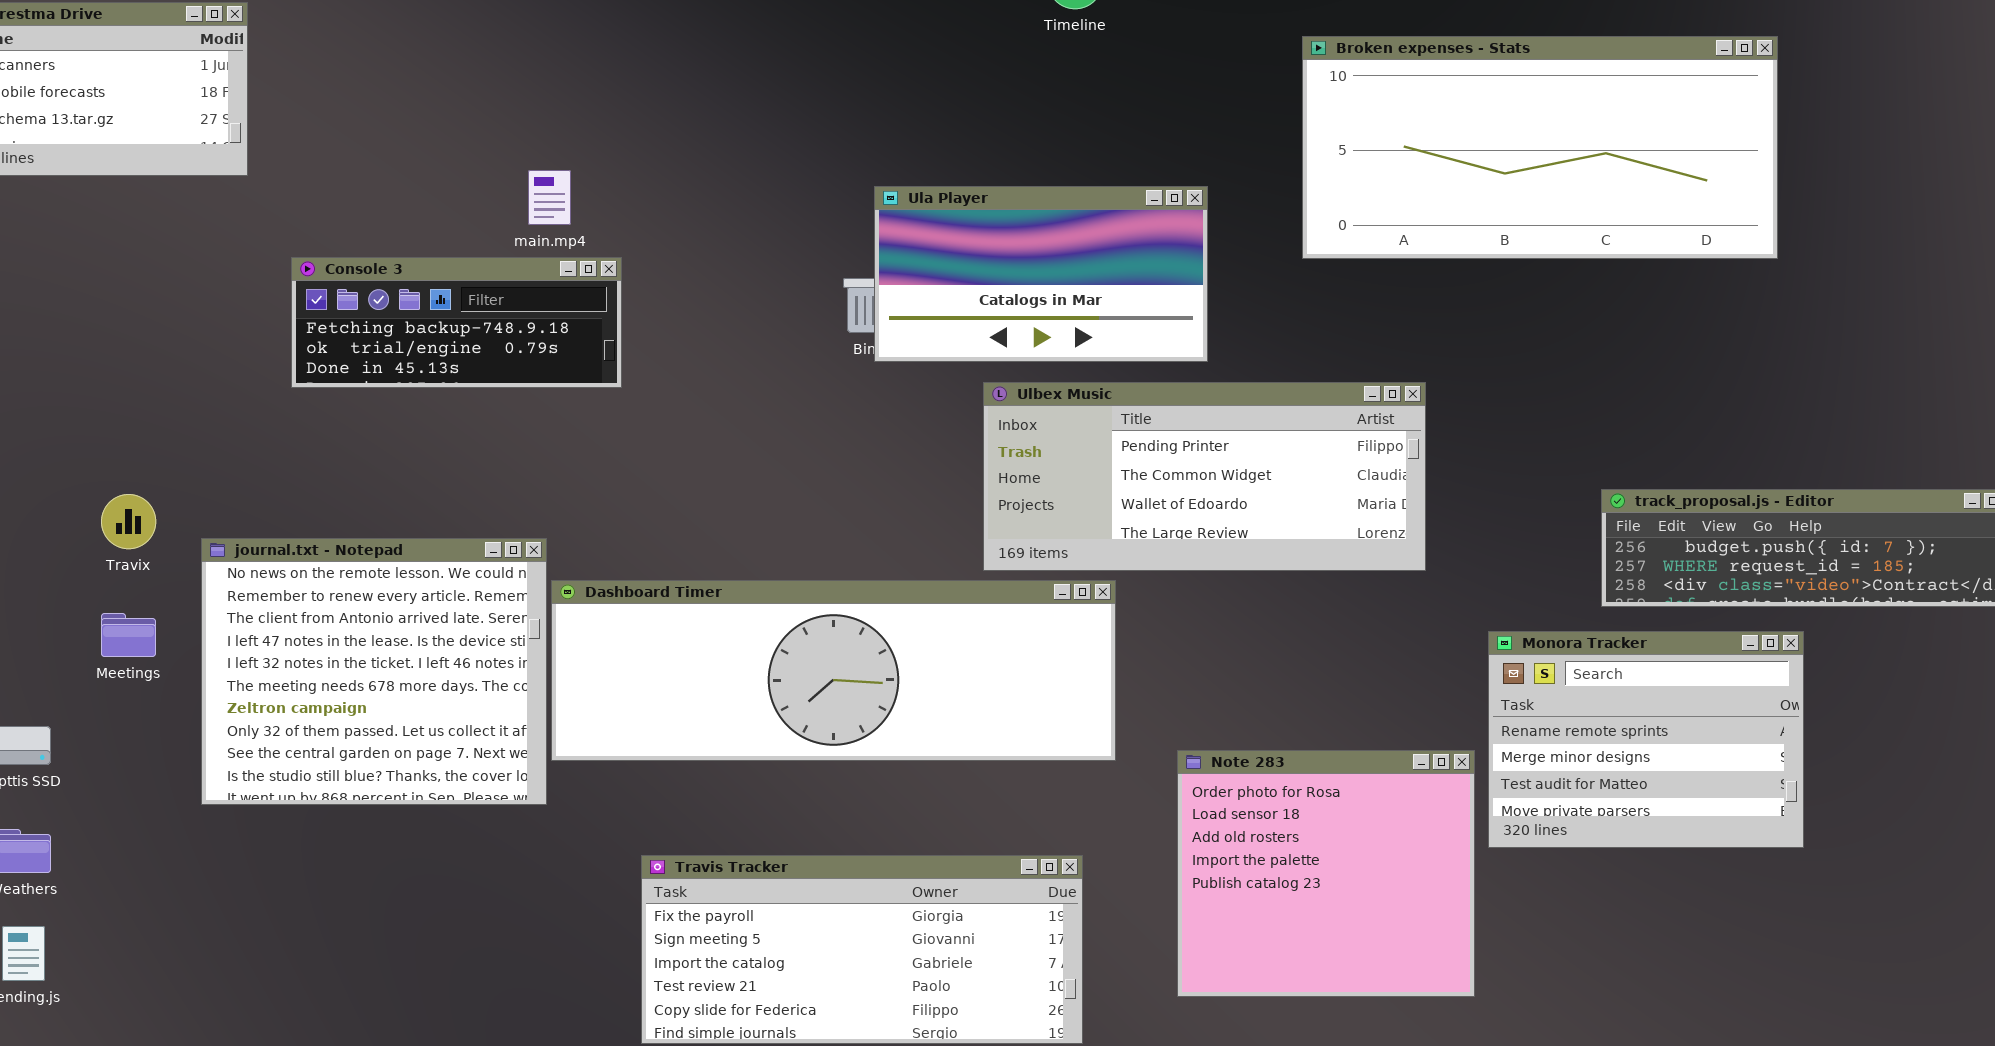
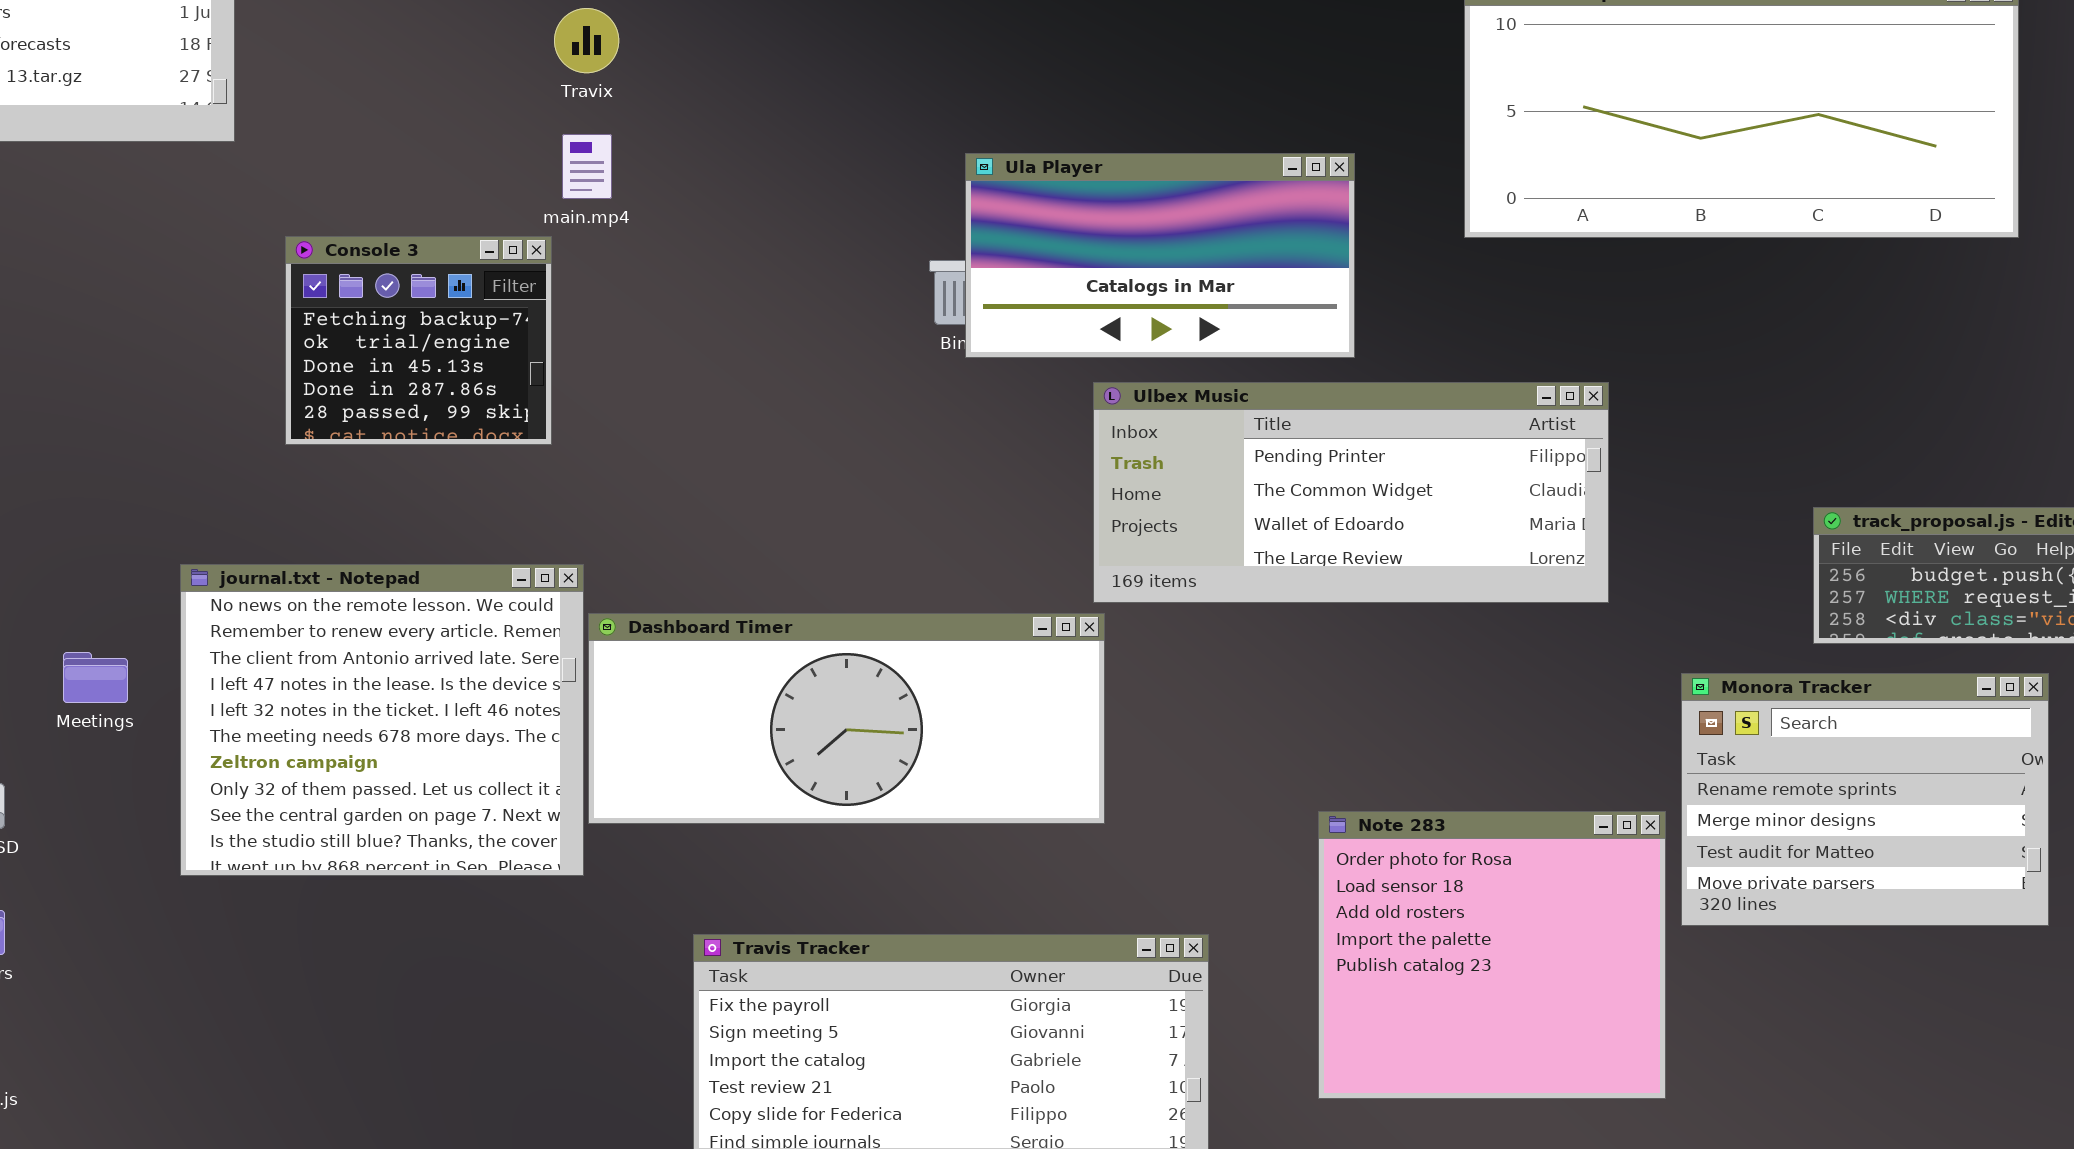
Console 3: [291,257,622,388] -> [285,236,552,445], resized
Travix: [101,494,156,549] -> [554,8,619,73], moved
Dashboard Timer: [551,580,1116,761] -> [588,613,1105,824], resized

